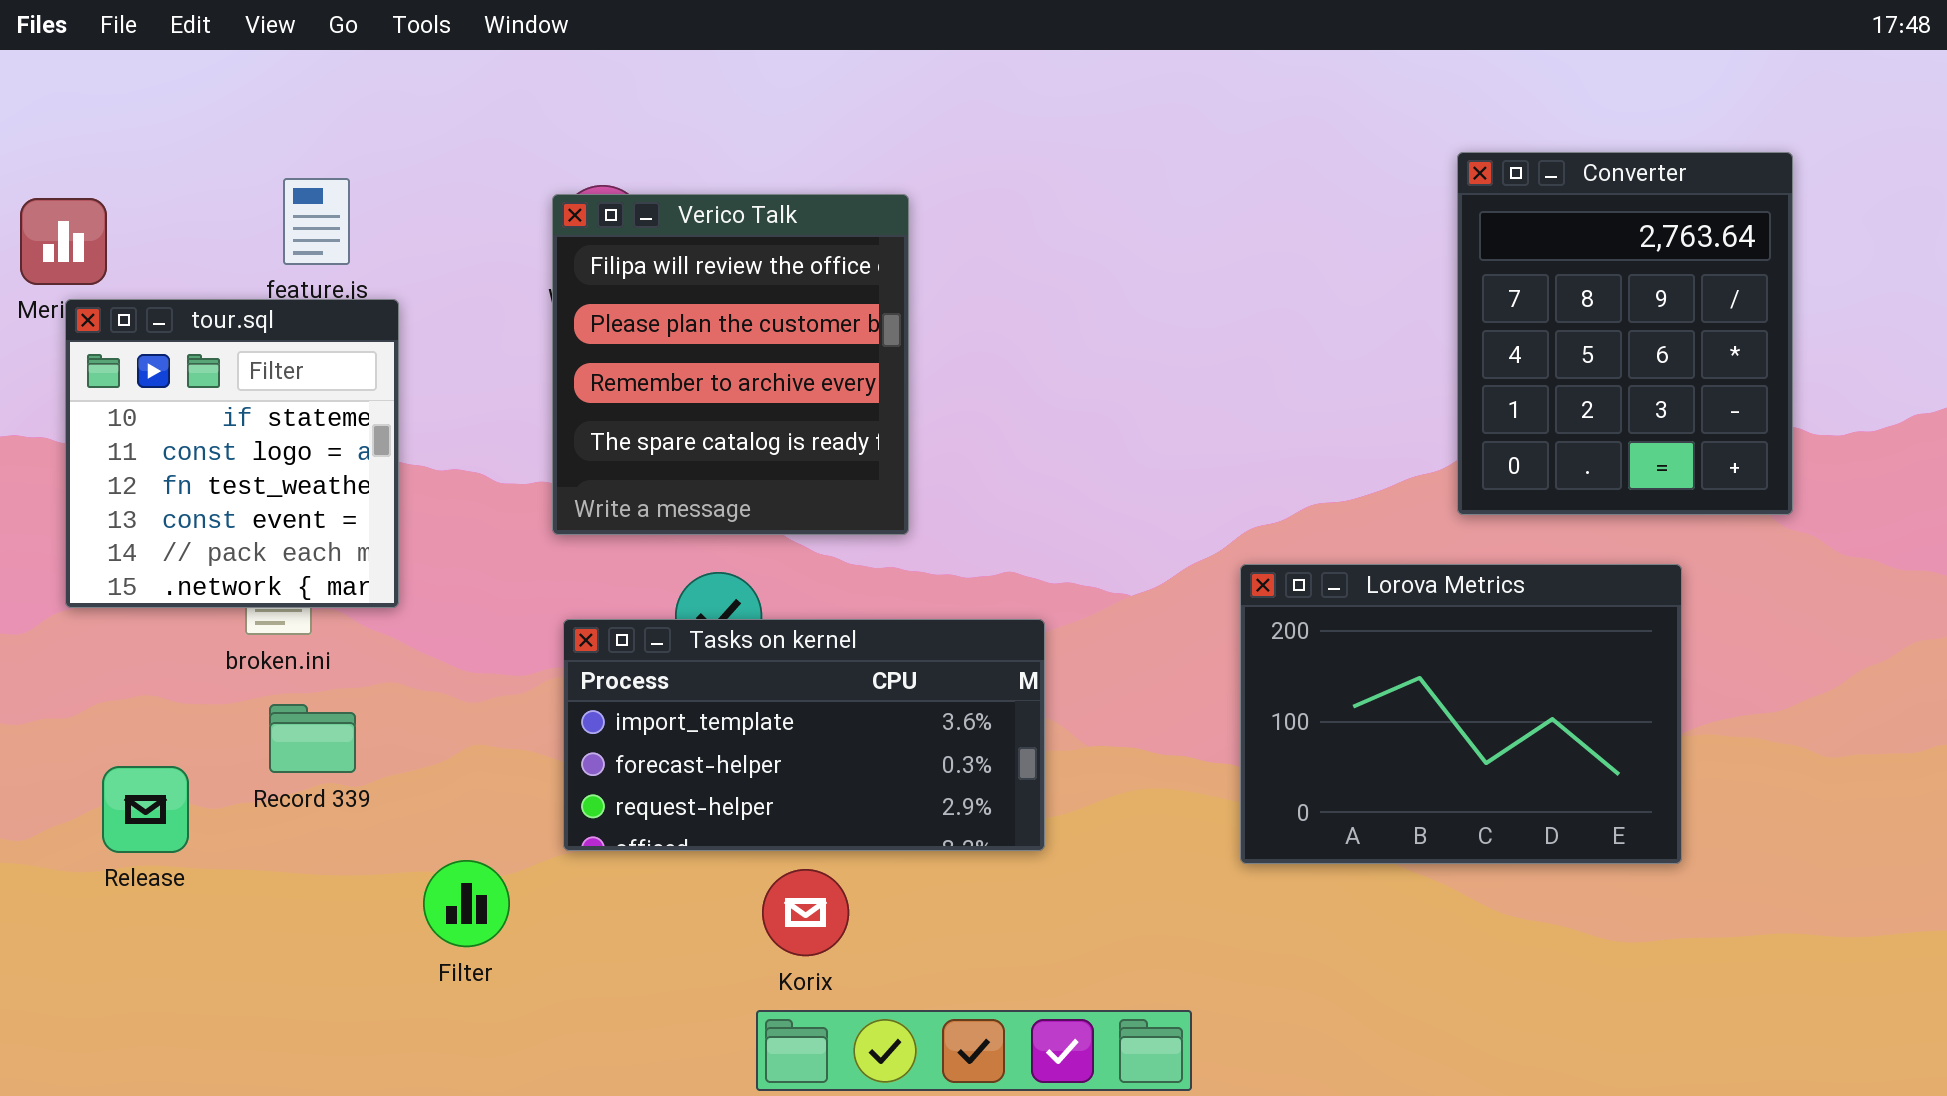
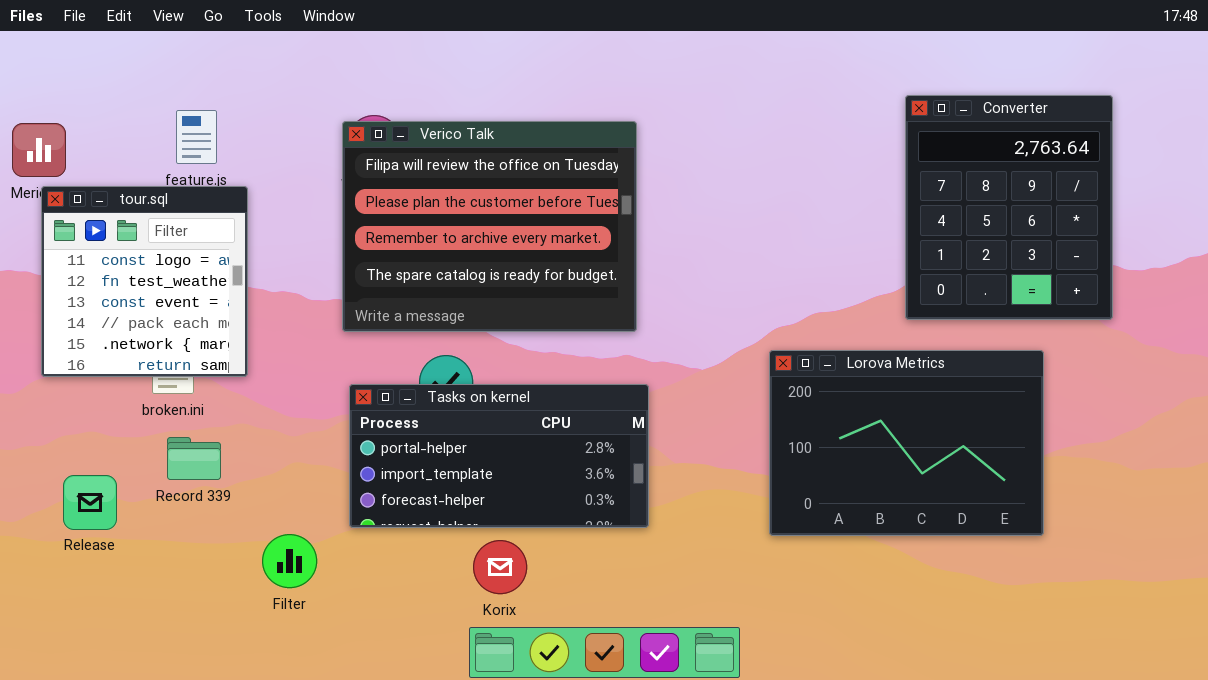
Verico Talk: [552,194,909,535] -> [342,121,637,332], resized
tour.sql: [65,299,399,608] -> [41,186,248,377], scrolled down 1 row
Tasks on kernel: [563,619,1045,851] -> [349,384,649,528], scrolled up 1 row

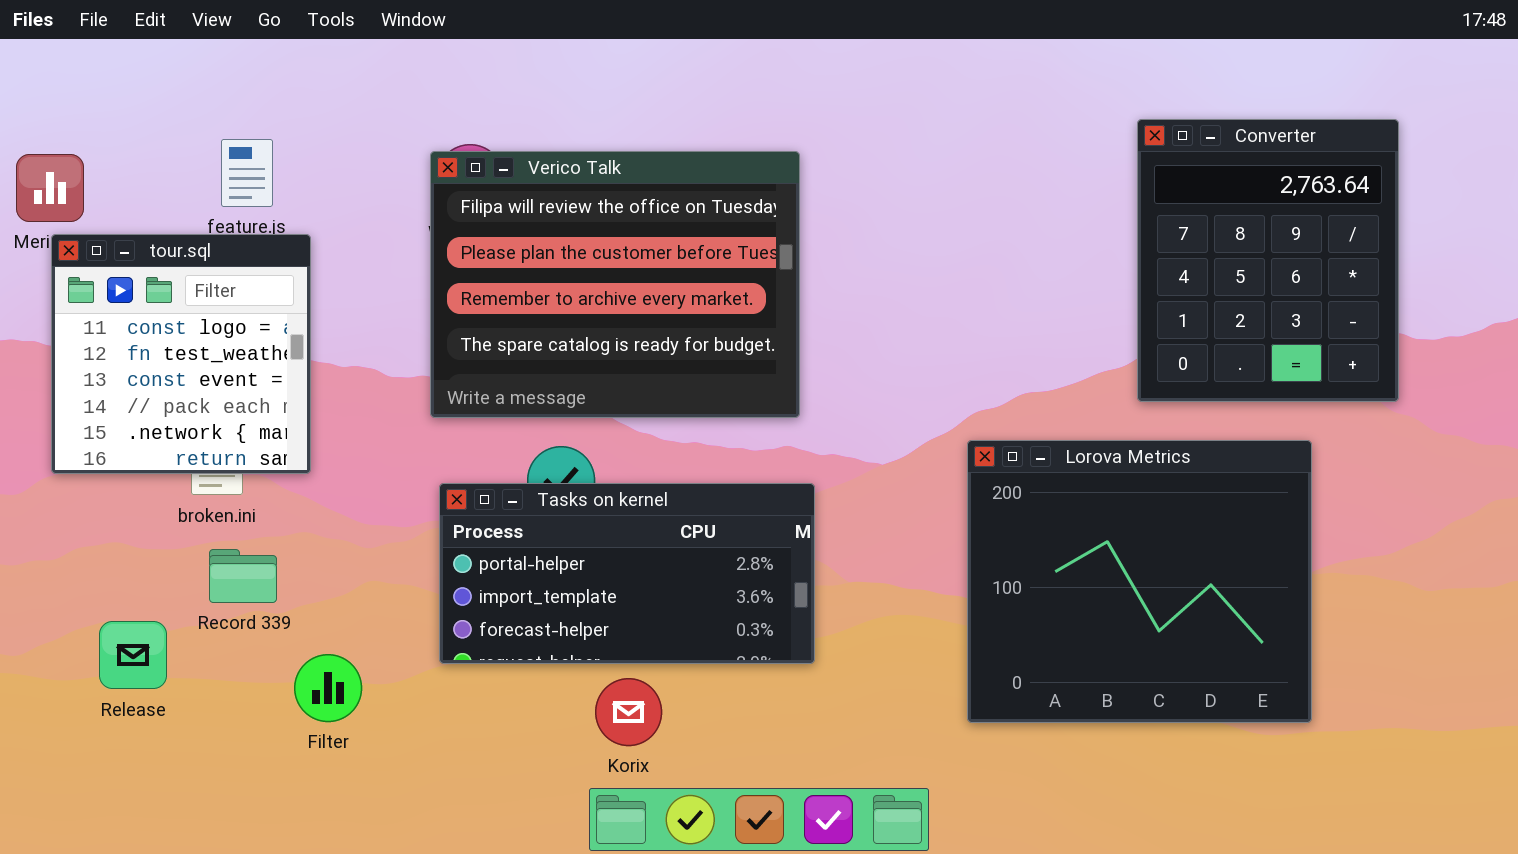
Lorova Metrics: [769,350,1044,536] -> [967,440,1312,723], resized
Release: [63,475,117,530] -> [99,621,167,689], moved
Filter: [262,534,317,588] -> [294,654,362,722], moved

